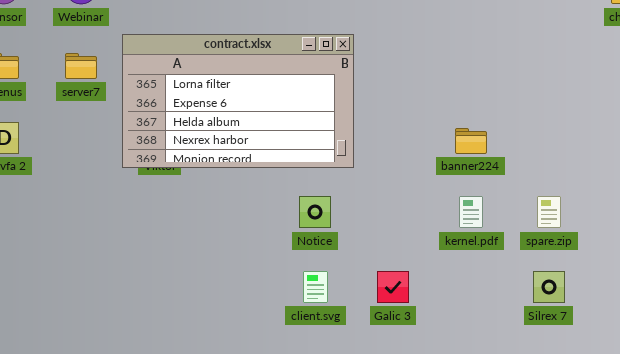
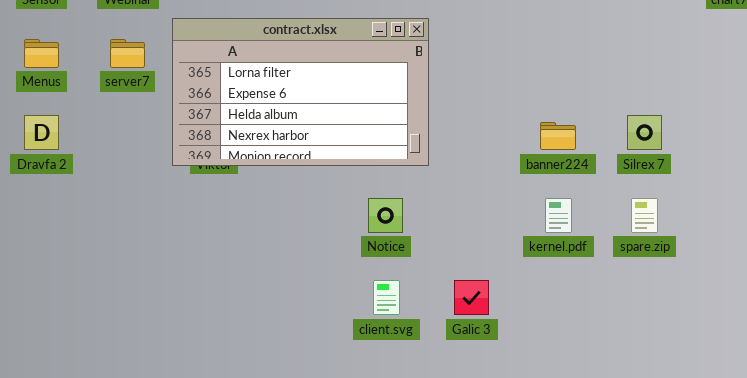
Silrex 7: [533,271,565,303] -> [627,115,662,150], moved

